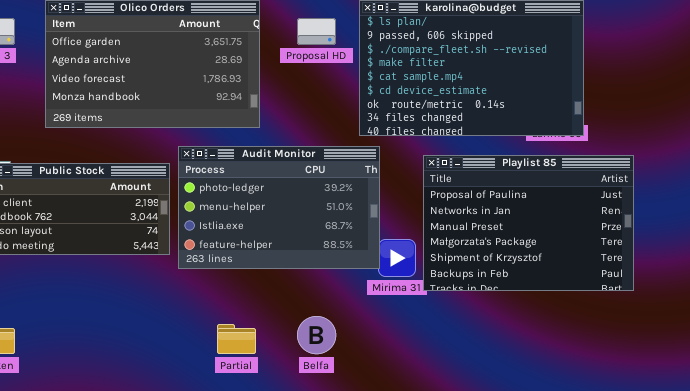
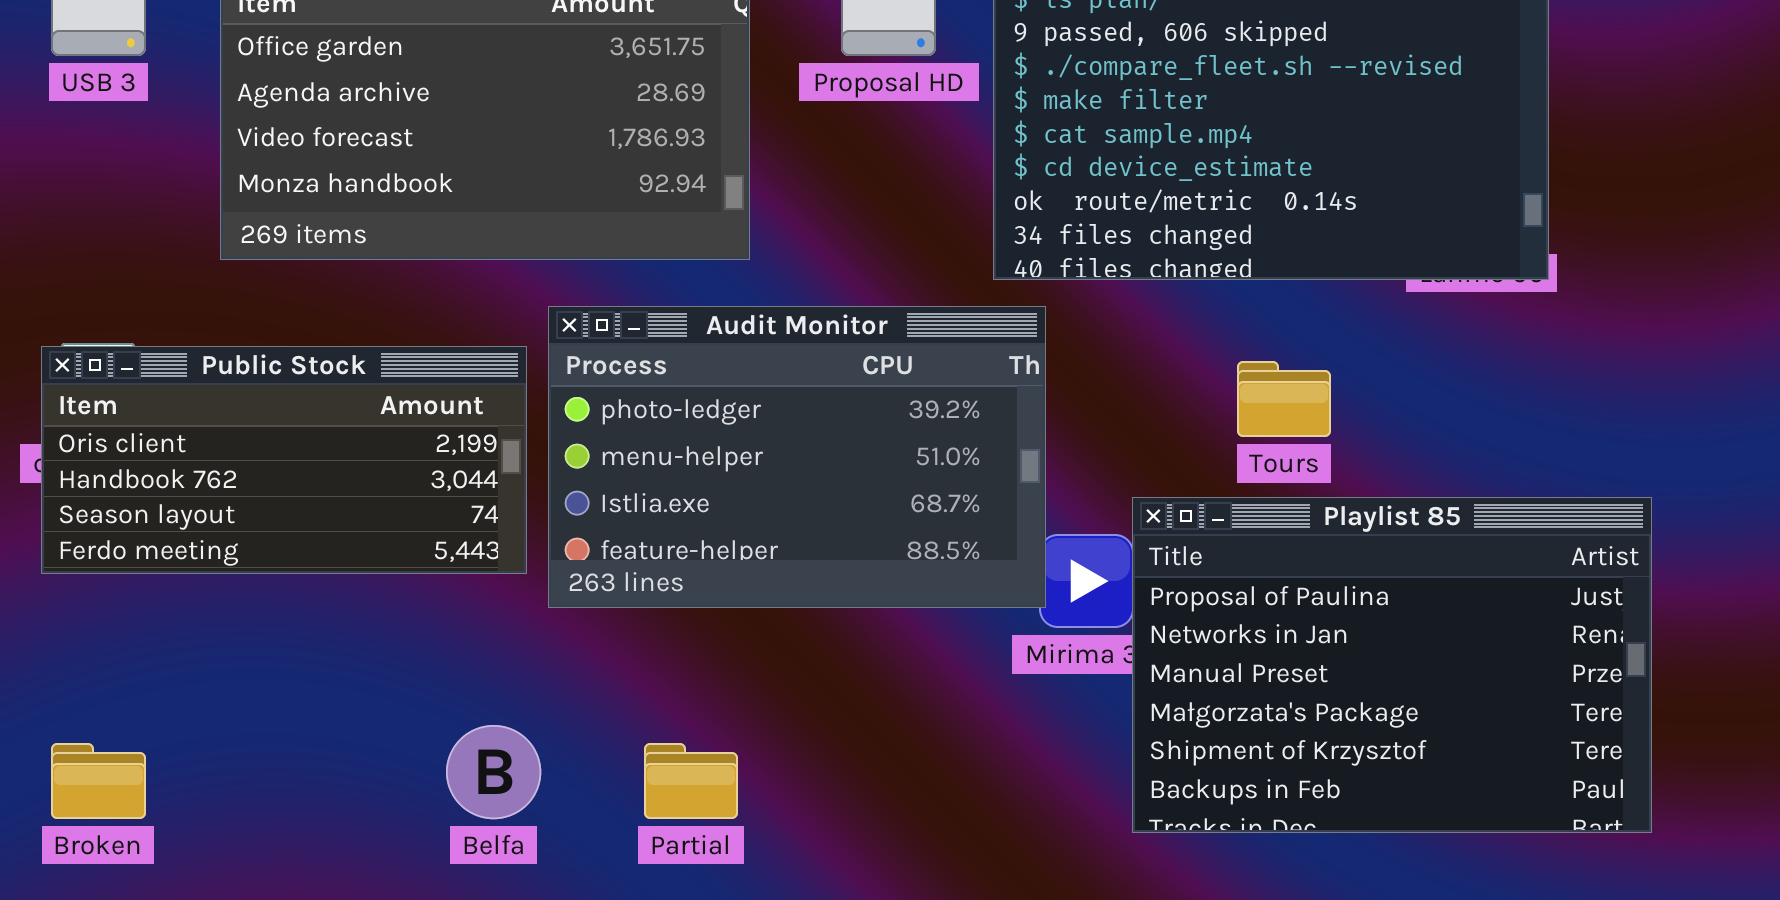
Playlist 85: [423,155,634,291] -> [1132,497,1652,833], moved
Belfa: [297,316,336,354] -> [446,725,541,819], moved

